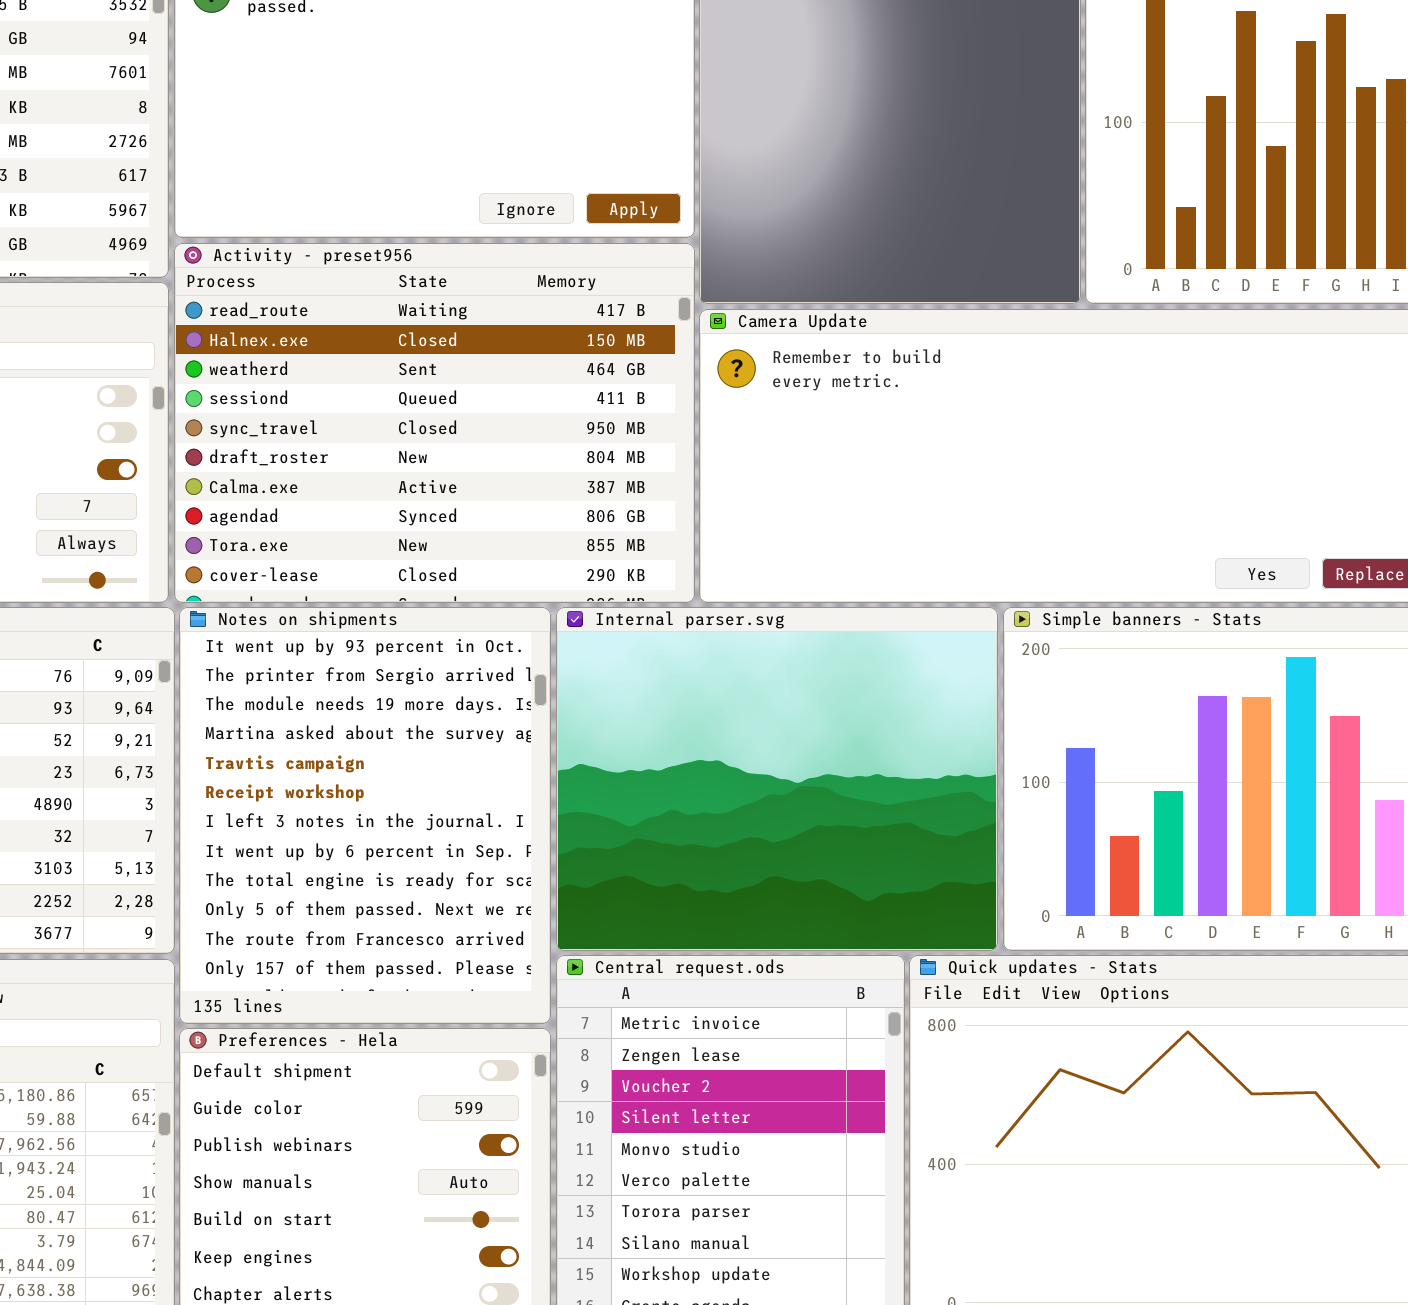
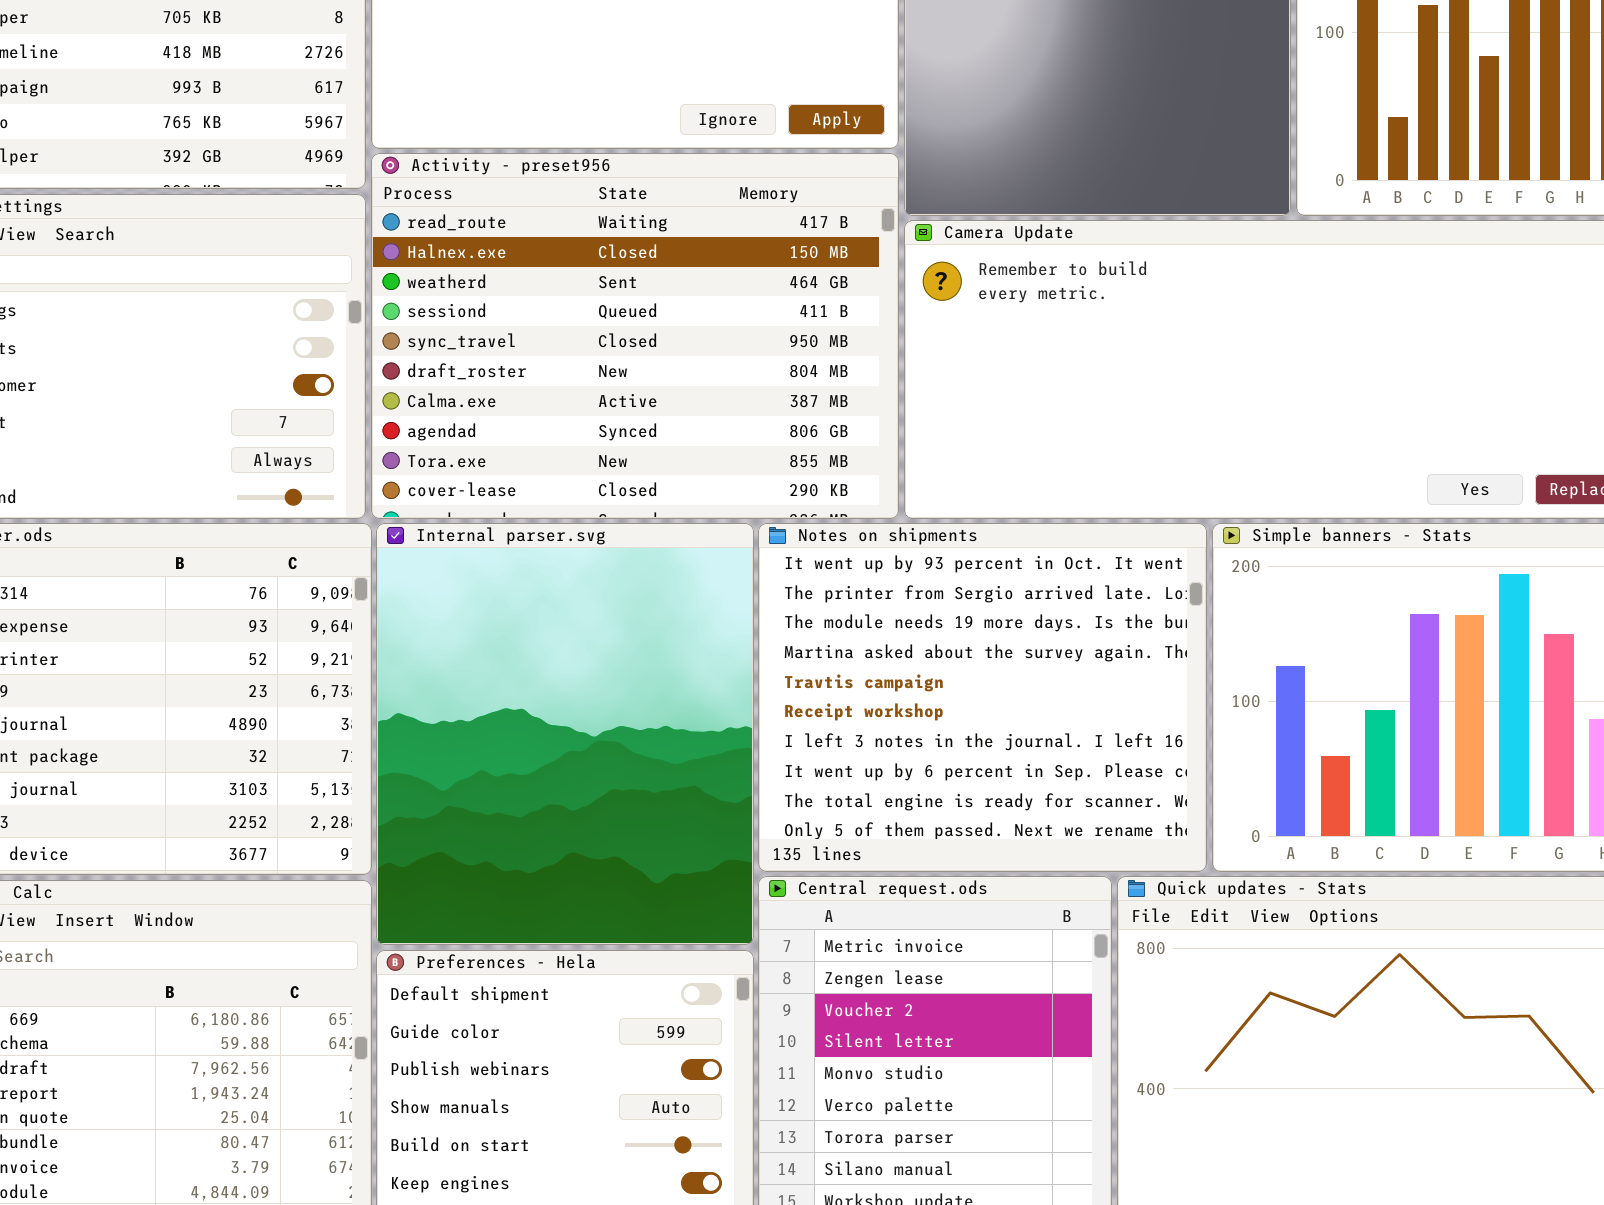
Notes on shipments: [179,607,551,1024] -> [758,523,1207,872], moved, resized
Internal parser.svg: [556,607,998,951] -> [376,523,754,945], moved, resized

